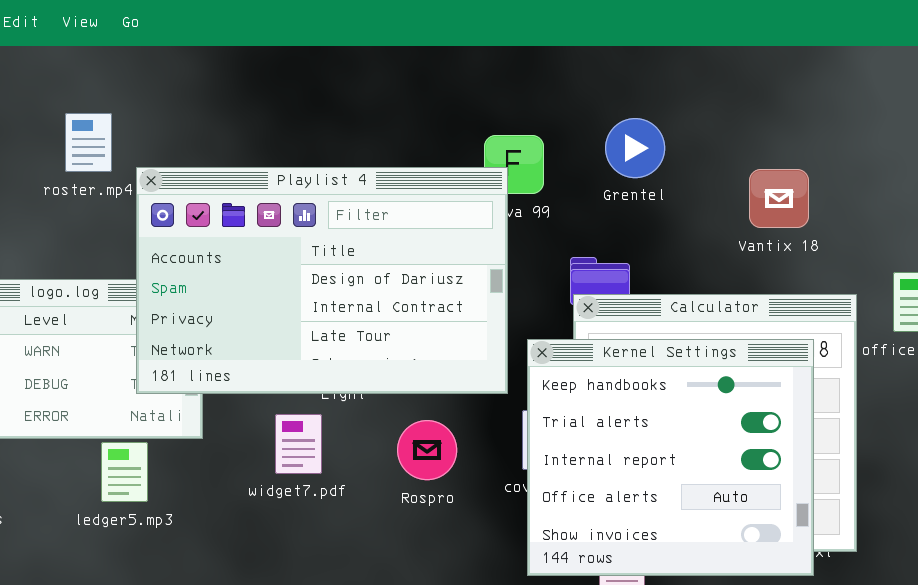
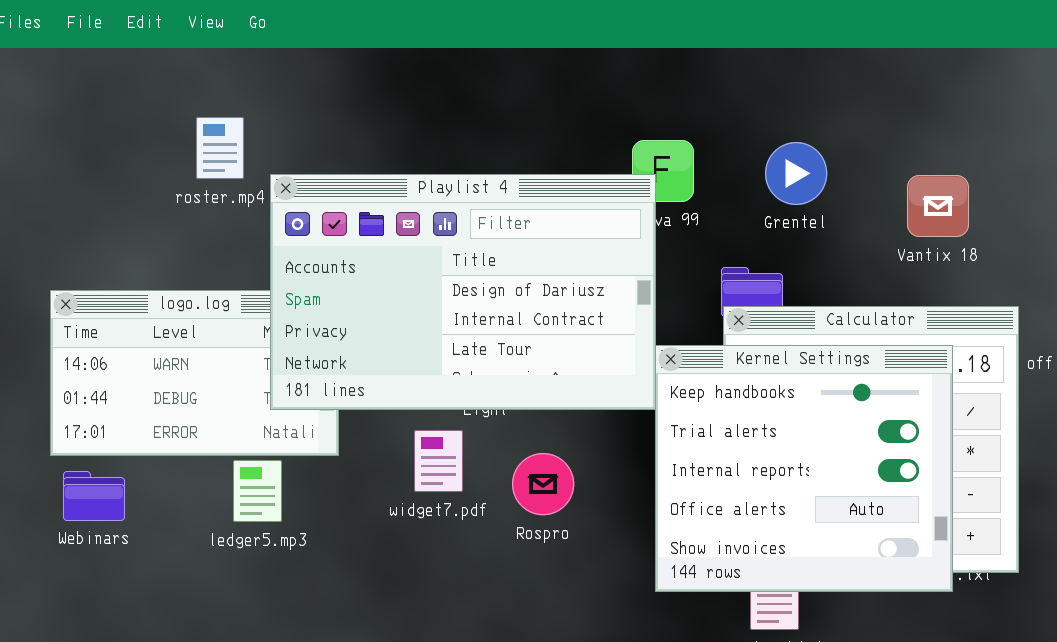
Grentel: [605,118,665,178] -> [765,142,827,205], moved
Kernel Settings: [527,339,814,576] -> [655,345,953,592], moved
Rospro: [397,420,457,480] -> [512,453,574,515], moved

